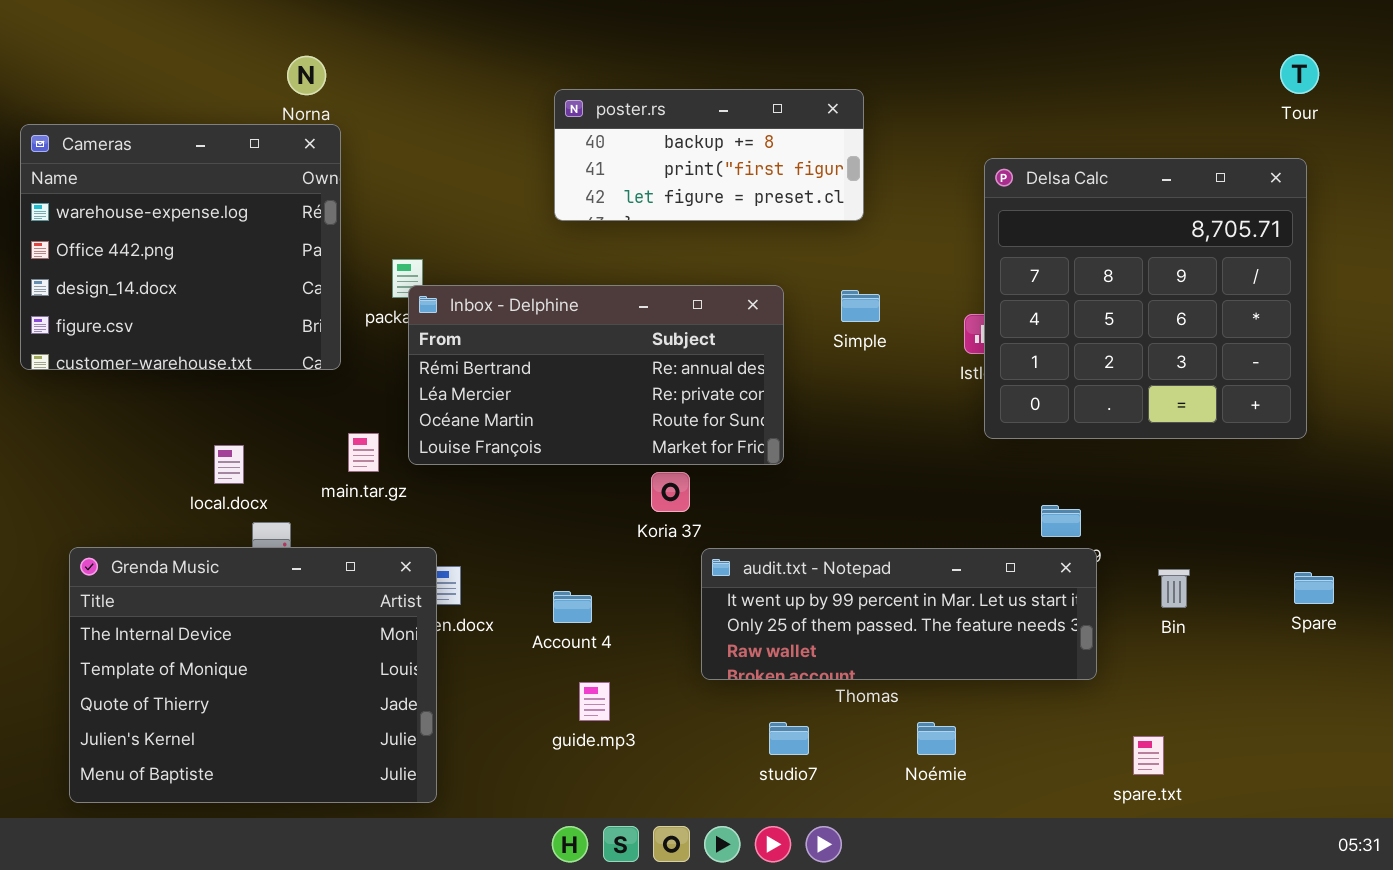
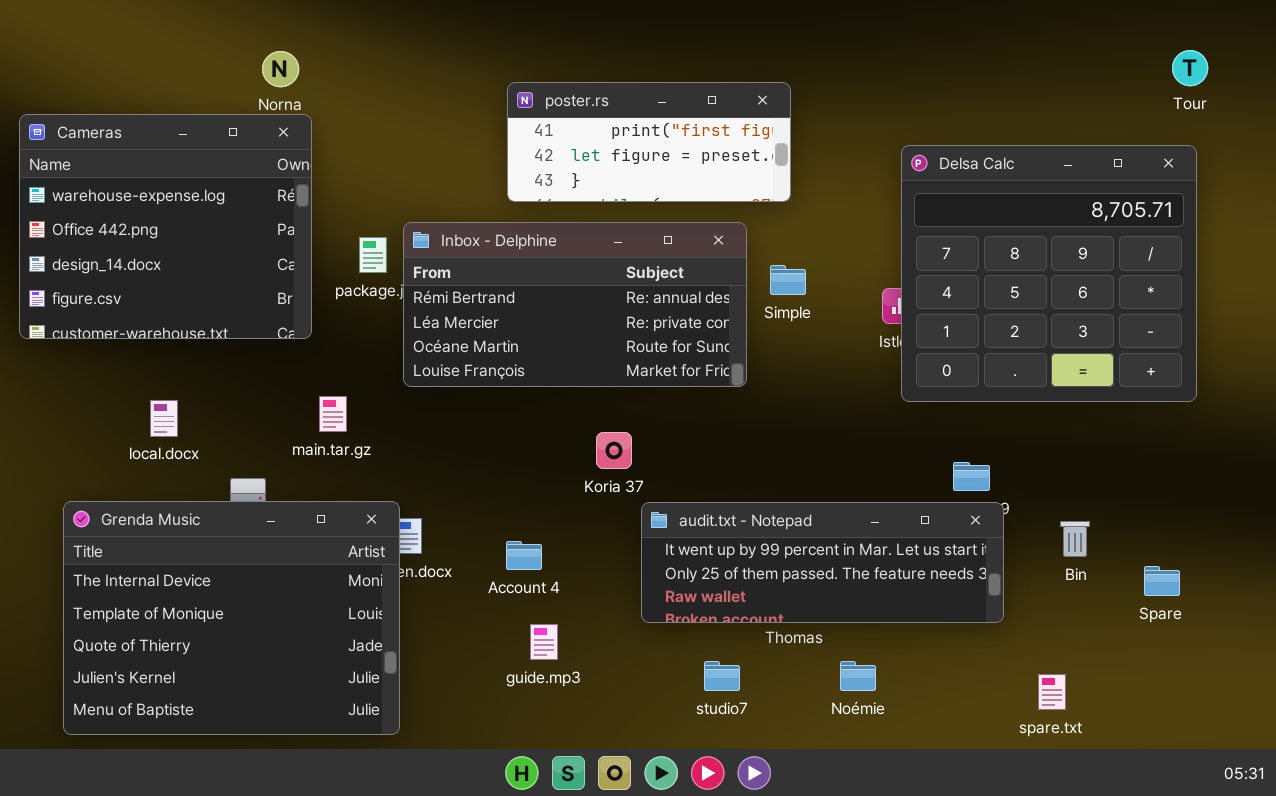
poster.rs: [554,89,864,221] -> [507,82,791,202], scrolled down 1 row
Inbox - Delphine: [408,285,784,465] -> [403,222,747,387], moved
local.docx: [214,445,244,484] -> [150,400,178,437], moved
Spare: [1294,572,1334,604] -> [1144,566,1180,596], moved

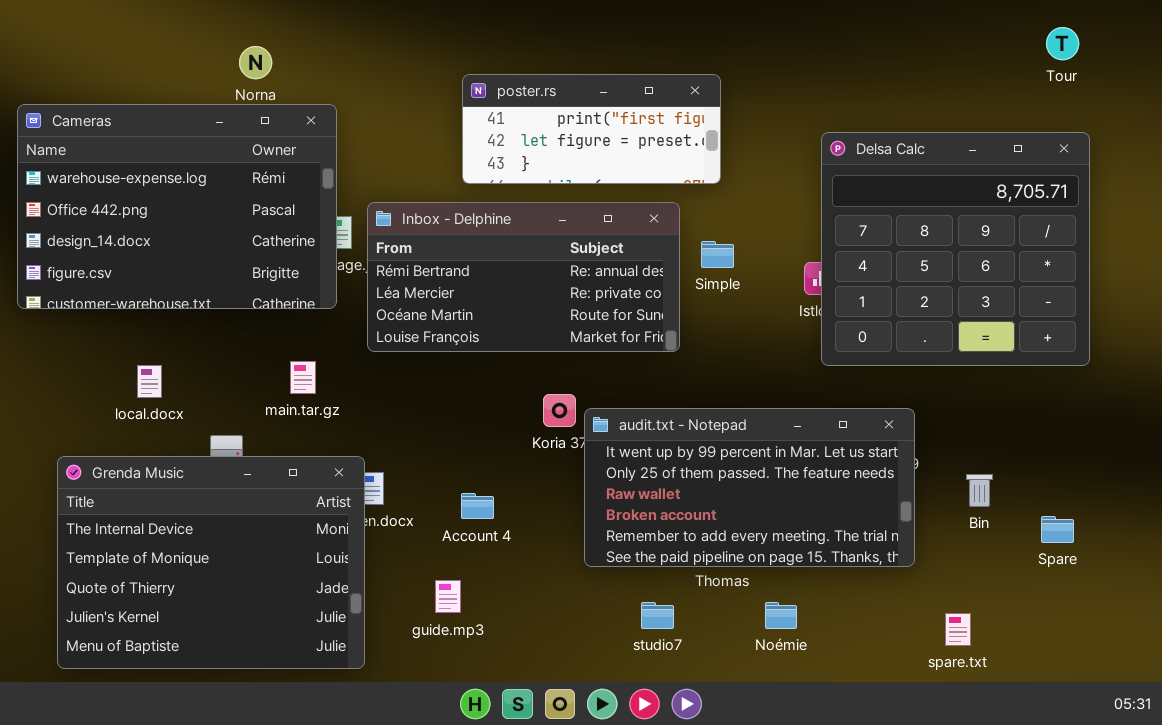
Tour: [1172,50,1208,86] -> [1046,27,1079,60], moved
Cameras: [19,114,312,339] -> [17,104,337,309], resized
audit.txt - Notepad: [641,502,1004,623] -> [584,408,915,567], resized
guide.mp3: [530,624,558,660] -> [435,580,461,613], moved

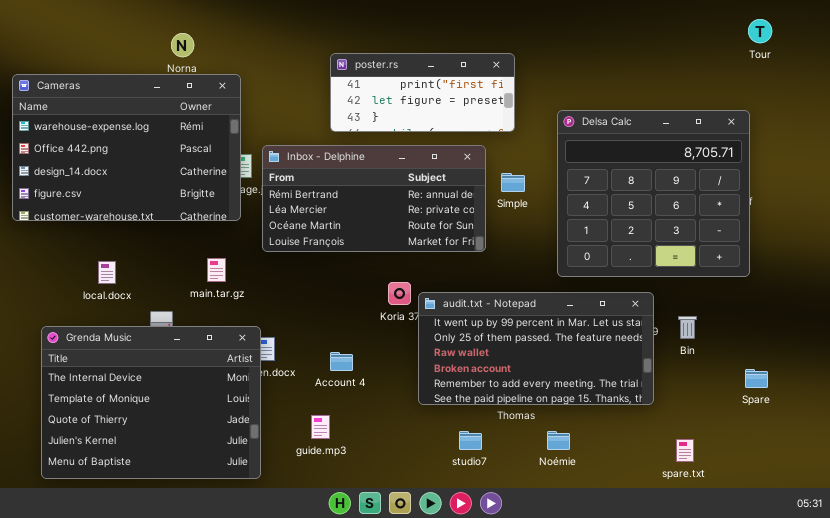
Delsa Calc: [821,132,1090,366] -> [557,110,750,277], moved
Bin: [966,474,993,507] -> [678,316,697,339], moved

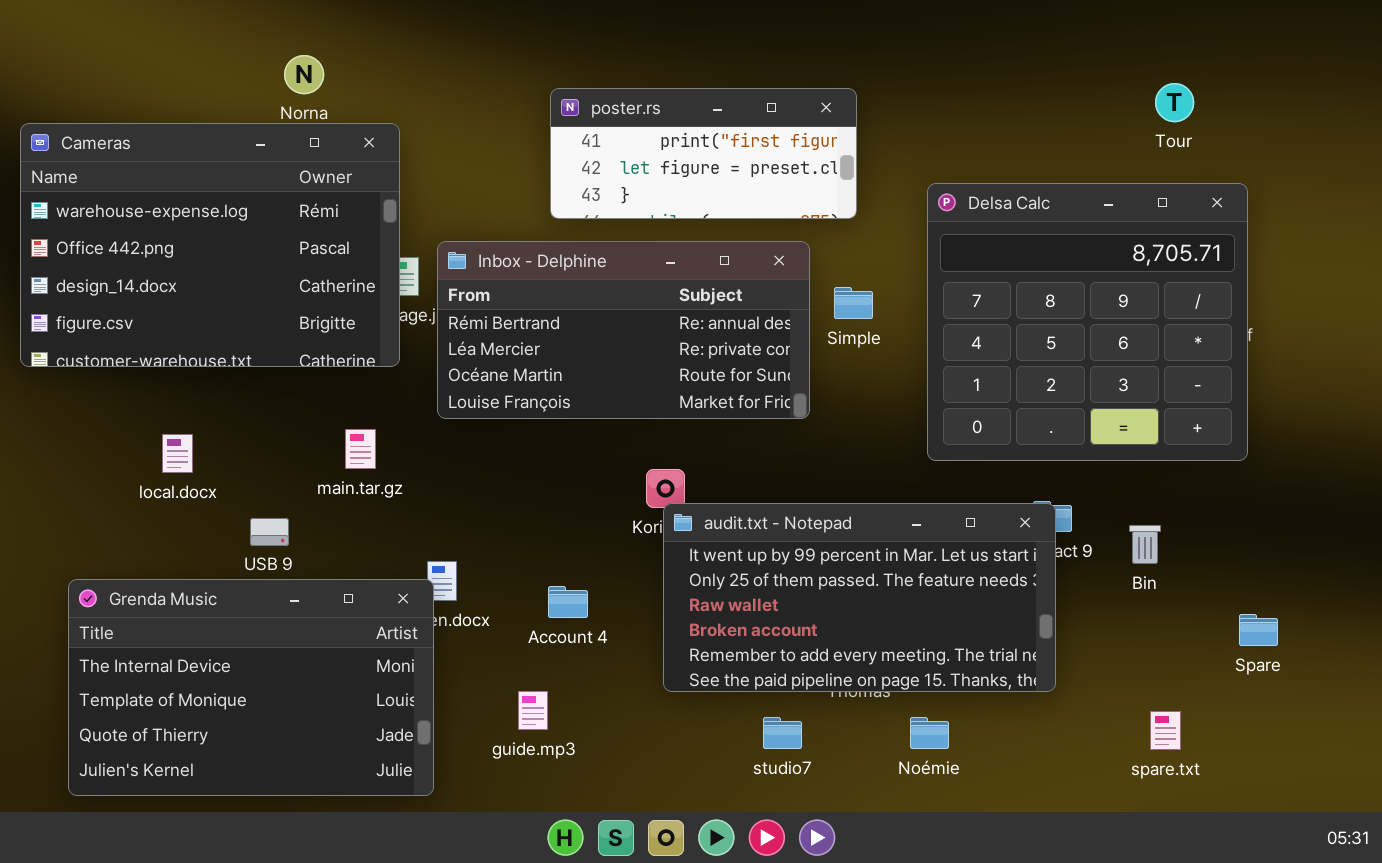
Tour: [748,19,772,43] -> [1155,83,1194,122], moved
audit.txt - Notepad: [418,292,654,405] -> [663,503,1056,692], moved
Grenda Music: [41,326,261,479] -> [68,579,434,796], resized
spare.txt: [676,439,694,462] -> [1150,711,1181,750], moved

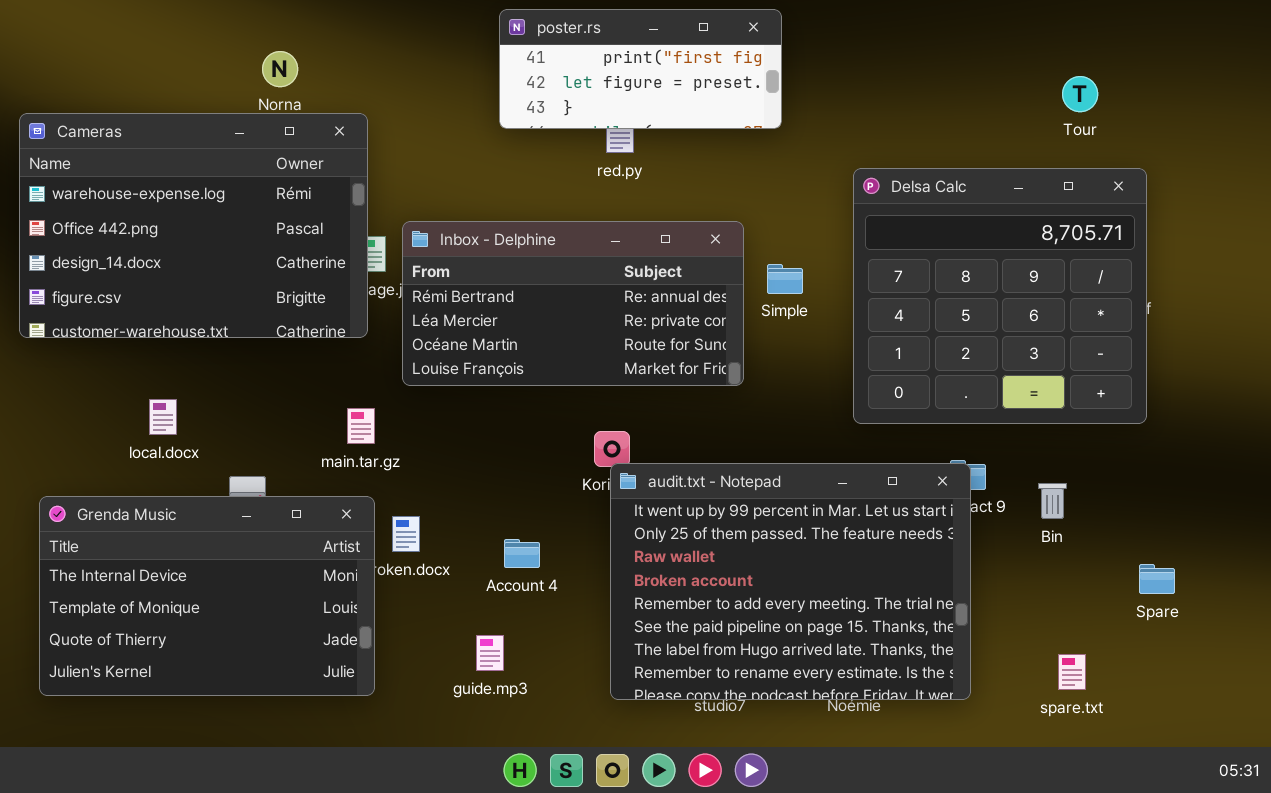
poster.rs: [550,88,857,219] -> [499,9,782,129], moved
main.tar.gz: [345,429,376,469] -> [347,408,375,444], moved
audit.txt - Notepad: [663,503,1056,692] -> [610,463,971,700], resized
Grenda Music: [68,579,434,796] -> [39,496,375,696], moved

